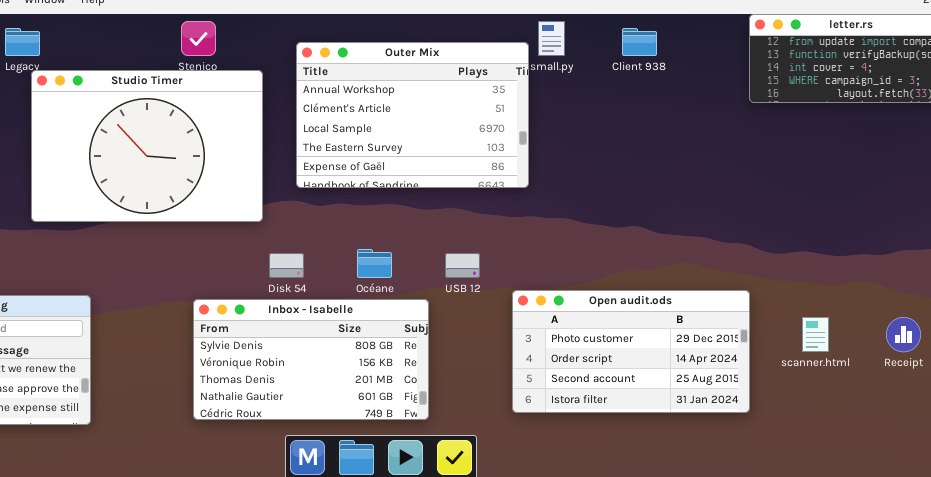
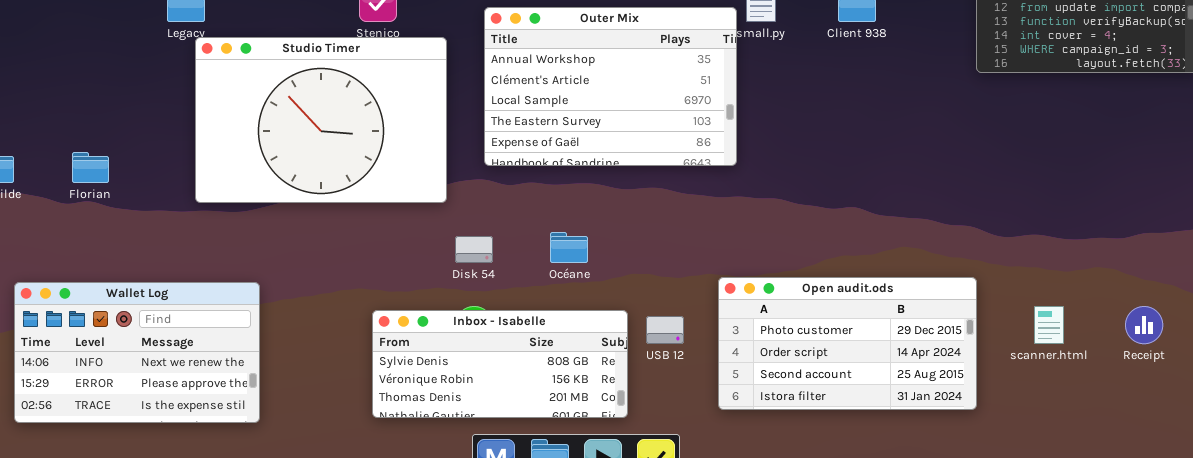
USB 12: [445,253,480,278] -> [646,316,684,344], moved
Inbox - Isabelle: [193,299,429,420] -> [372,310,628,418], resized

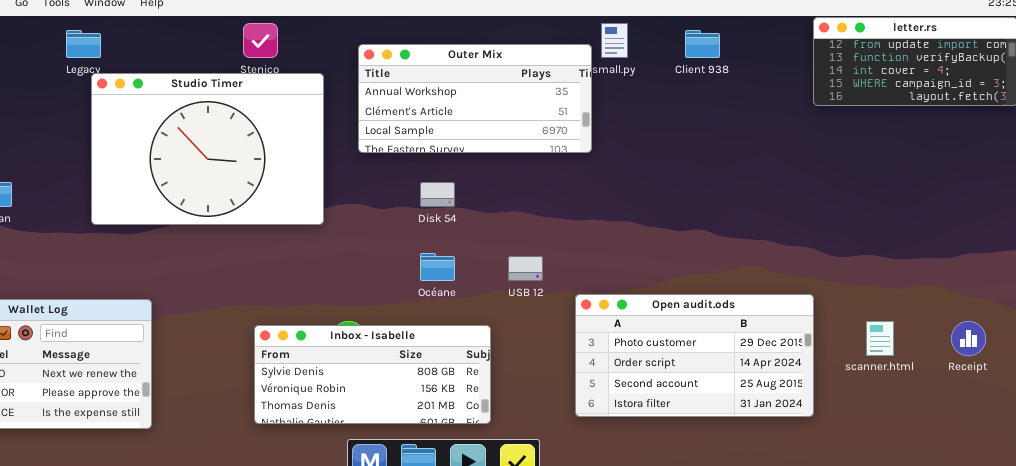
Outer Mix: [484,7,737,166] -> [358,44,592,153], resized
Disk 54: [455,236,493,263] -> [420,182,455,207], moved
USB 12: [646,316,684,344] -> [508,256,543,281], moved

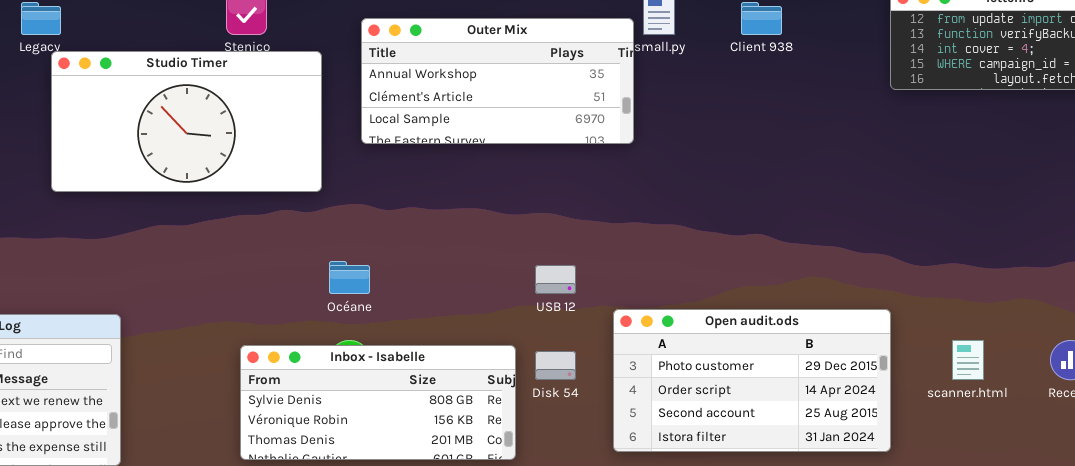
Studio Timer: [91,73,324,225] -> [51,51,322,192], resized
Disk 54: [420,182,455,207] -> [535,351,576,380], moved
Océane: [420,253,455,281] -> [329,261,370,294], moved

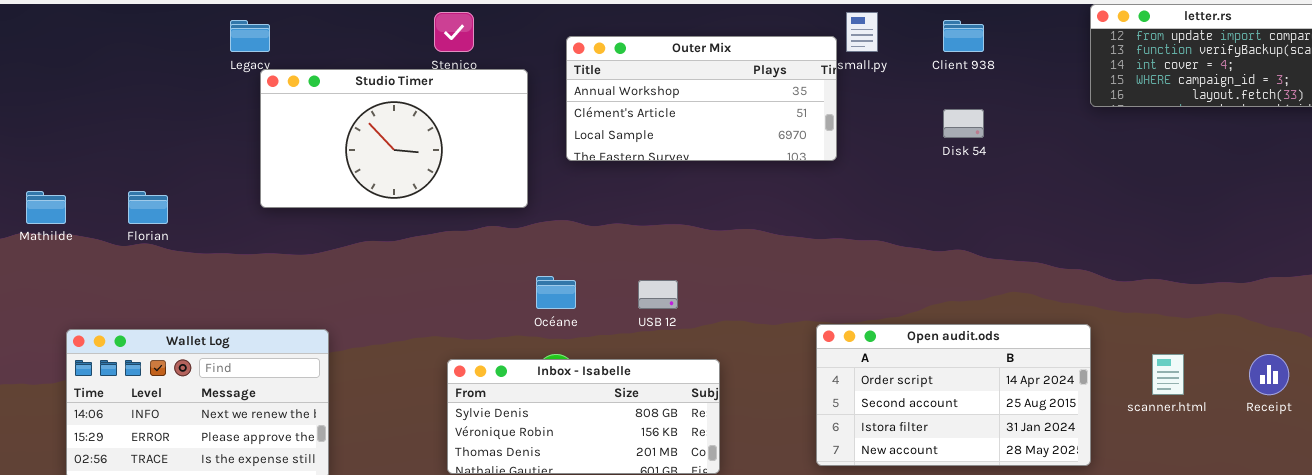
USB 12: [535,265,576,294] -> [638,280,678,309], moved
Open audit.ods: [613,309,891,452] -> [816,324,1091,466], scrolled down 1 row
Disk 54: [535,351,576,380] -> [943,109,984,138], moved

